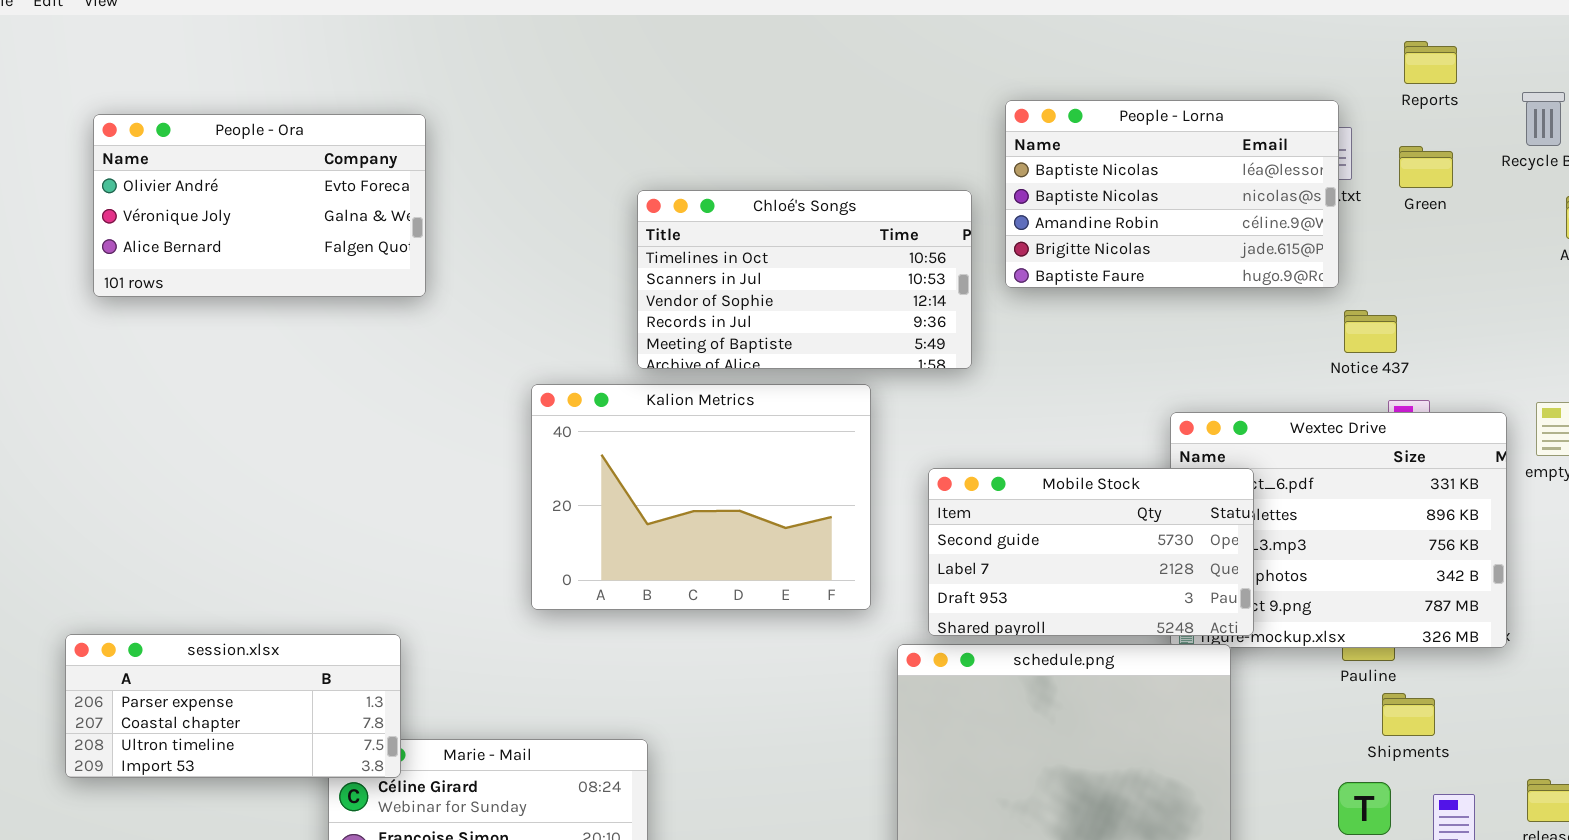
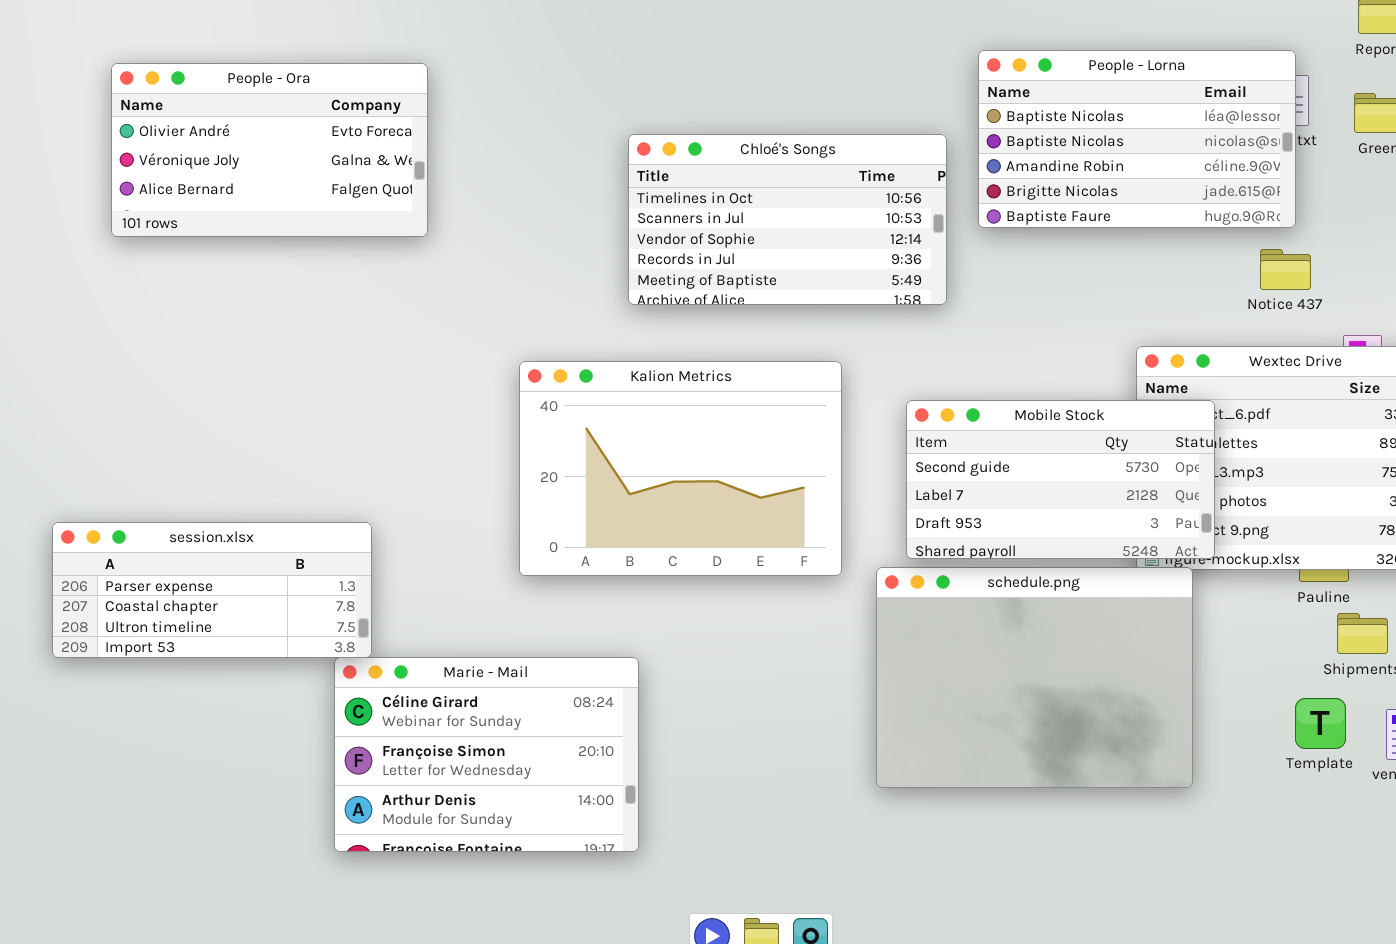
Notice 437: [1344,310,1397,353] -> [1260,249,1311,290], moved
Kalion Metrics: [531,384,871,610] -> [519,361,842,576], moved
session.xlsx: [65,634,401,778] -> [52,522,372,658], moved

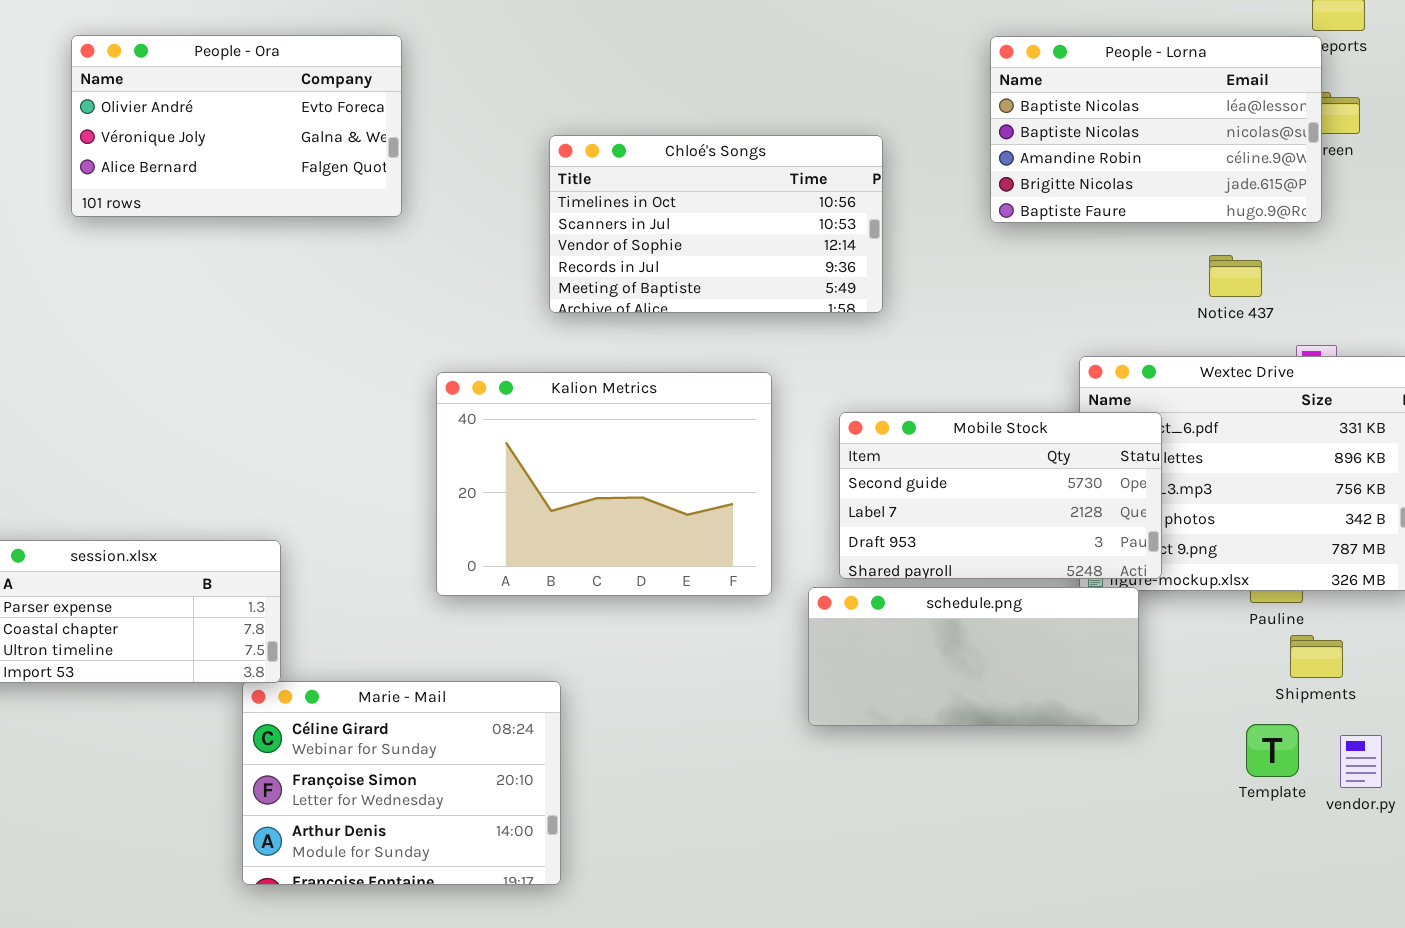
People - Lorna: [978,50,1296,228] -> [990,36,1322,223], moved
People - Ora: [111,63,428,237] -> [71,35,402,217], moved
schedule.png: [876,567,1193,788] -> [808,587,1139,726], resized

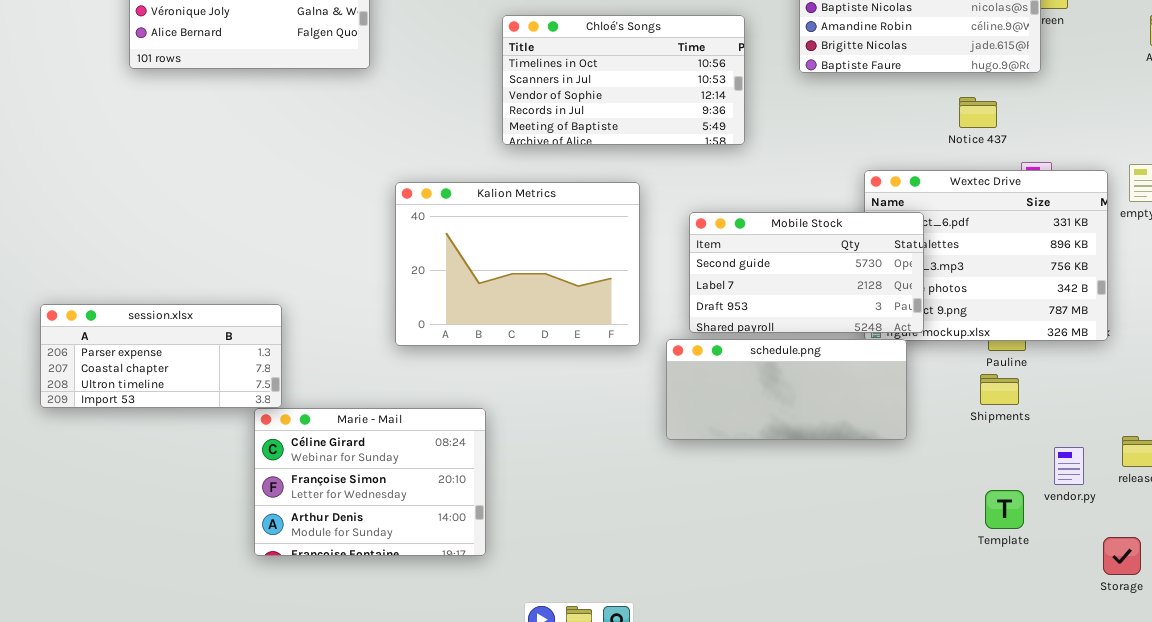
Chloé's Songs: [549,135,883,313] -> [502,15,745,145], moved
Shipments: [1290,635,1343,678] -> [980,374,1019,405], moved
Template: [1246,724,1299,777] -> [985,490,1024,529], moved

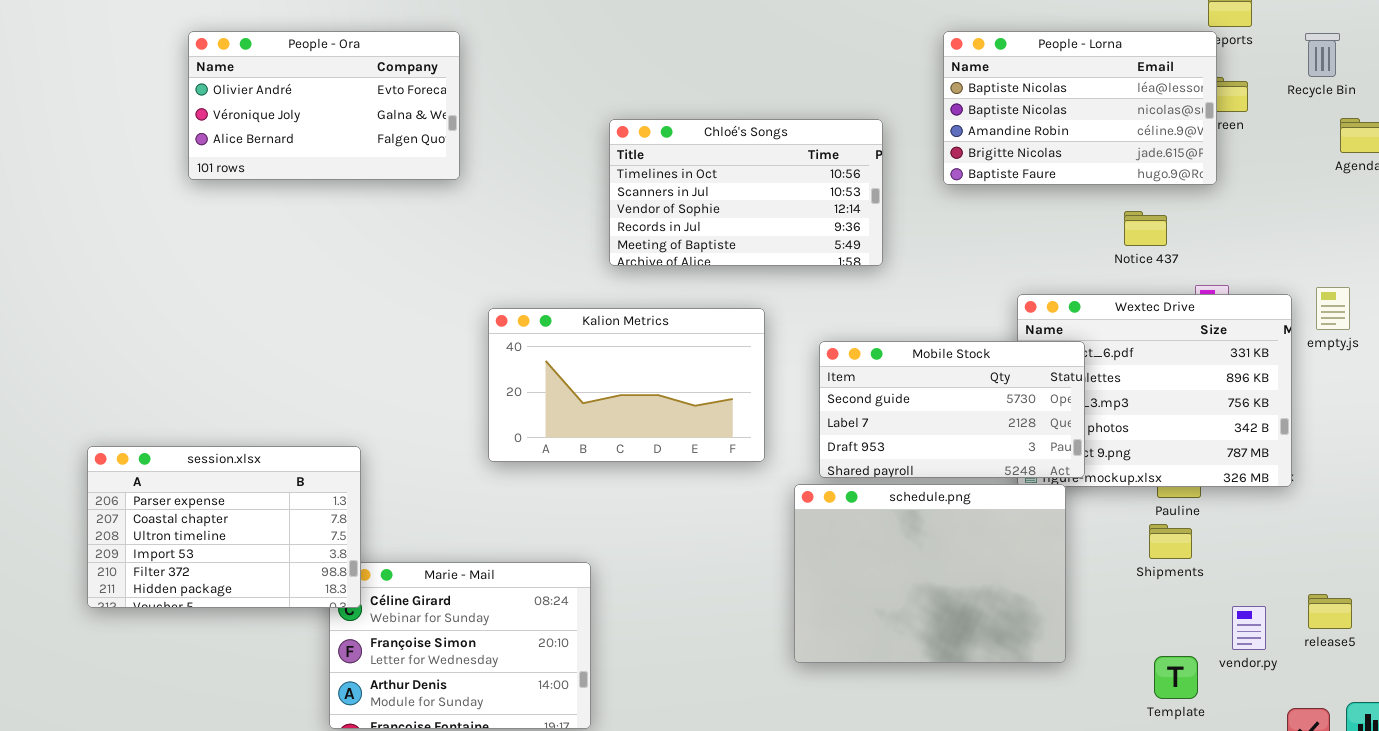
Kalion Metrics: [395,182,640,346] -> [488,308,765,462], resized
session.xlsx: [40,304,282,408] -> [87,446,361,608], resized
schedule.png: [666,339,907,440] -> [794,484,1066,663], resized

